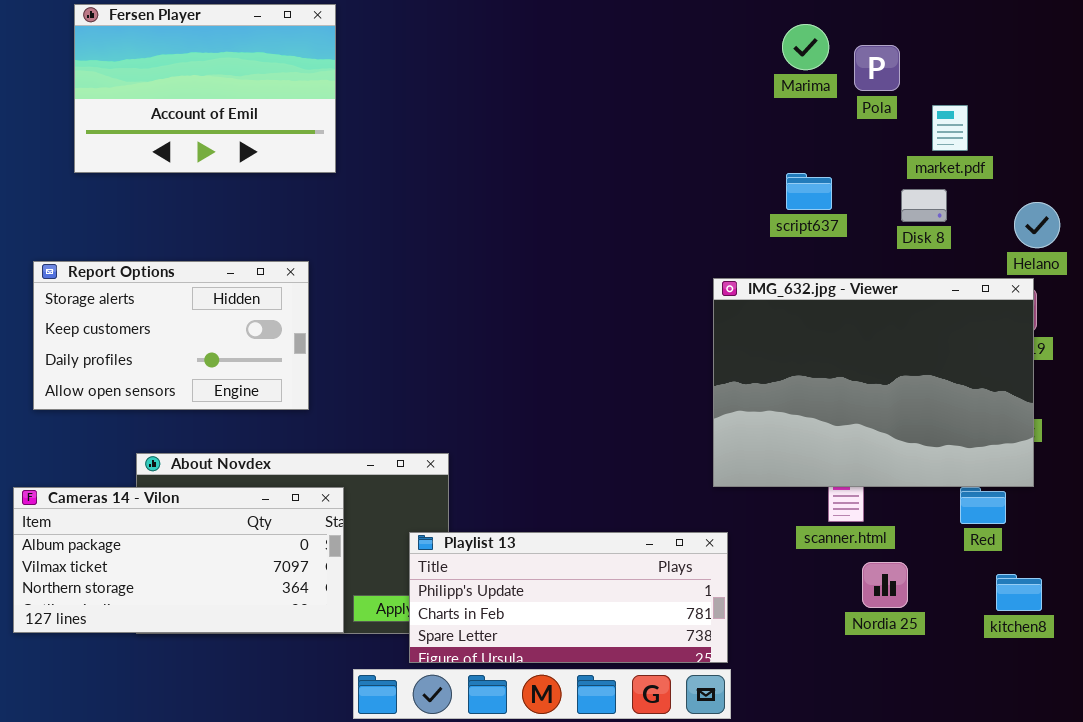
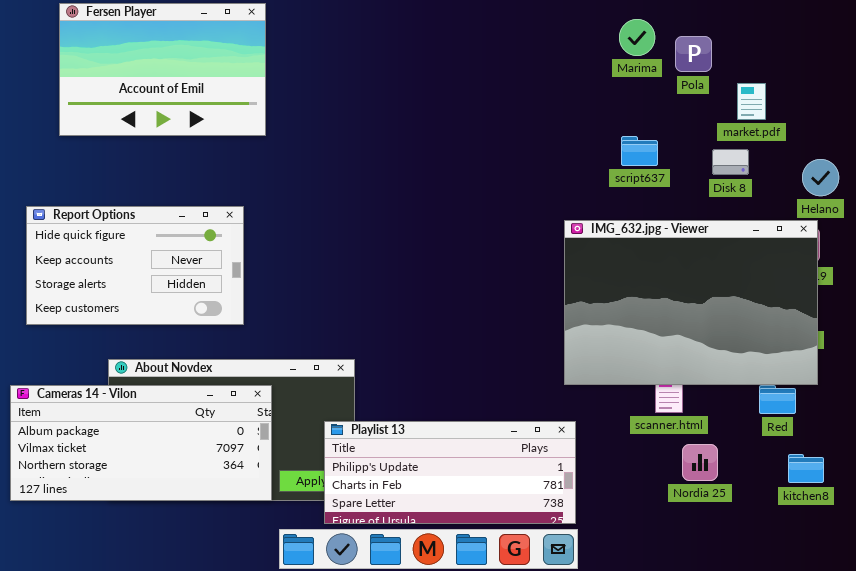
Report Options: [33,261,309,410] -> [26,206,244,325], scrolled up 2 rows

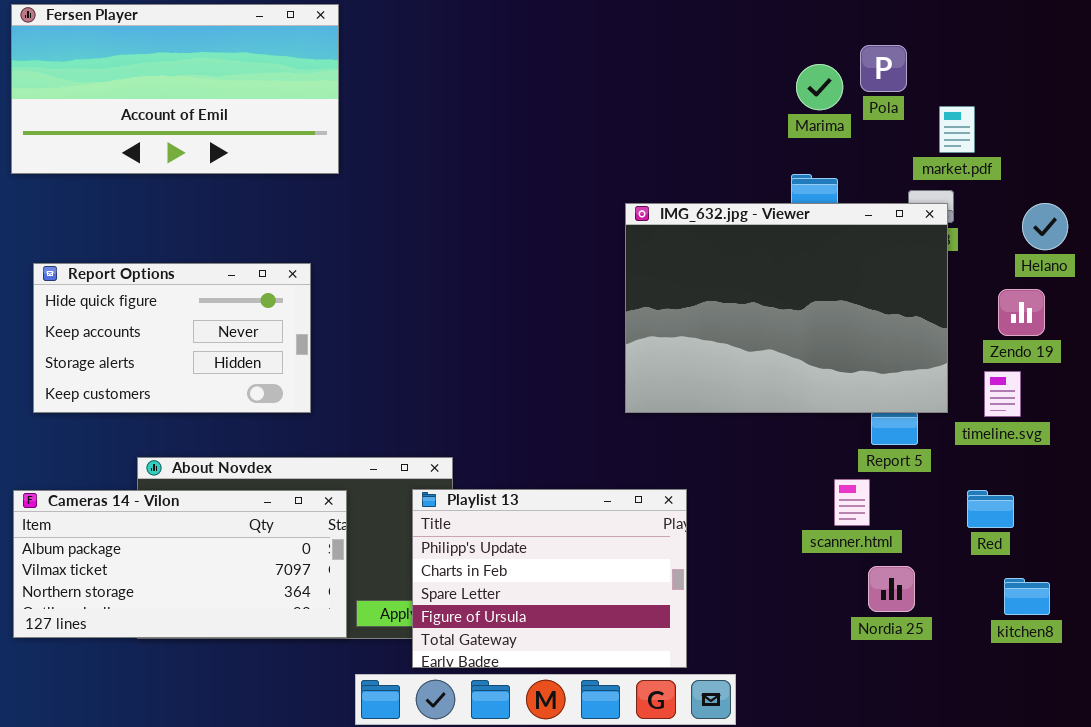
Fersen Player: [59,3,266,136] -> [11,4,339,174], resized
Marima: [619,19,655,56] -> [796,64,843,110], moved
IMG_632.jpg - Viewer: [564,220,818,385] -> [625,203,948,413], moved
Playlist 13: [324,421,576,524] -> [412,489,687,668], resized

